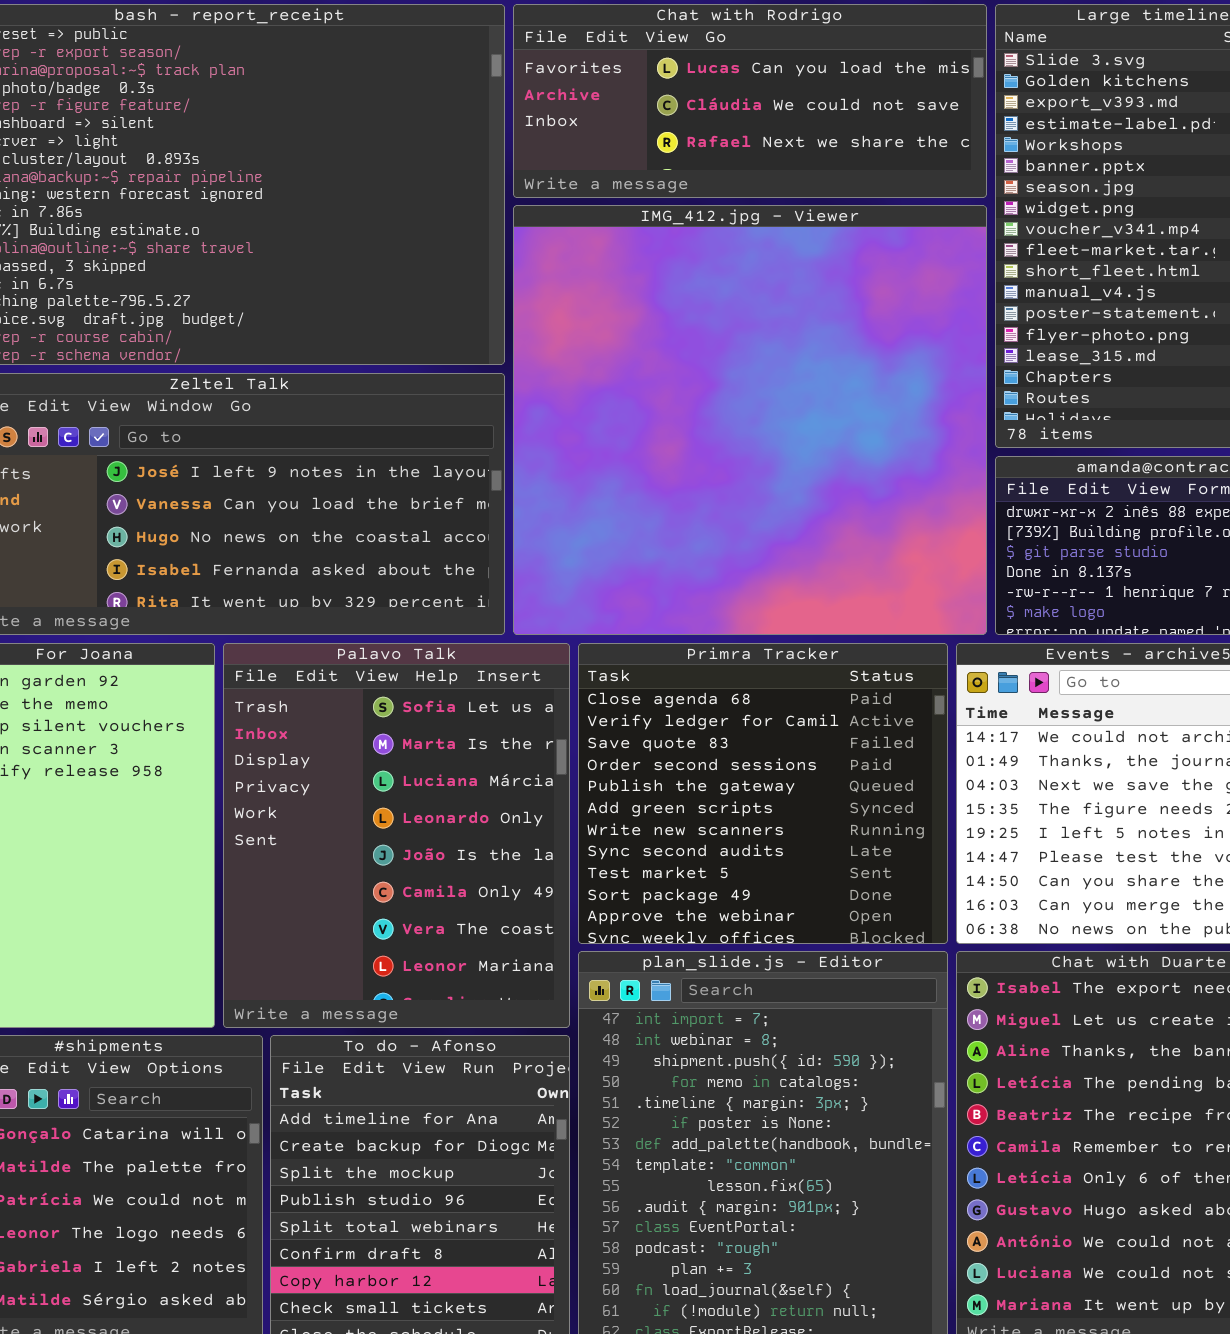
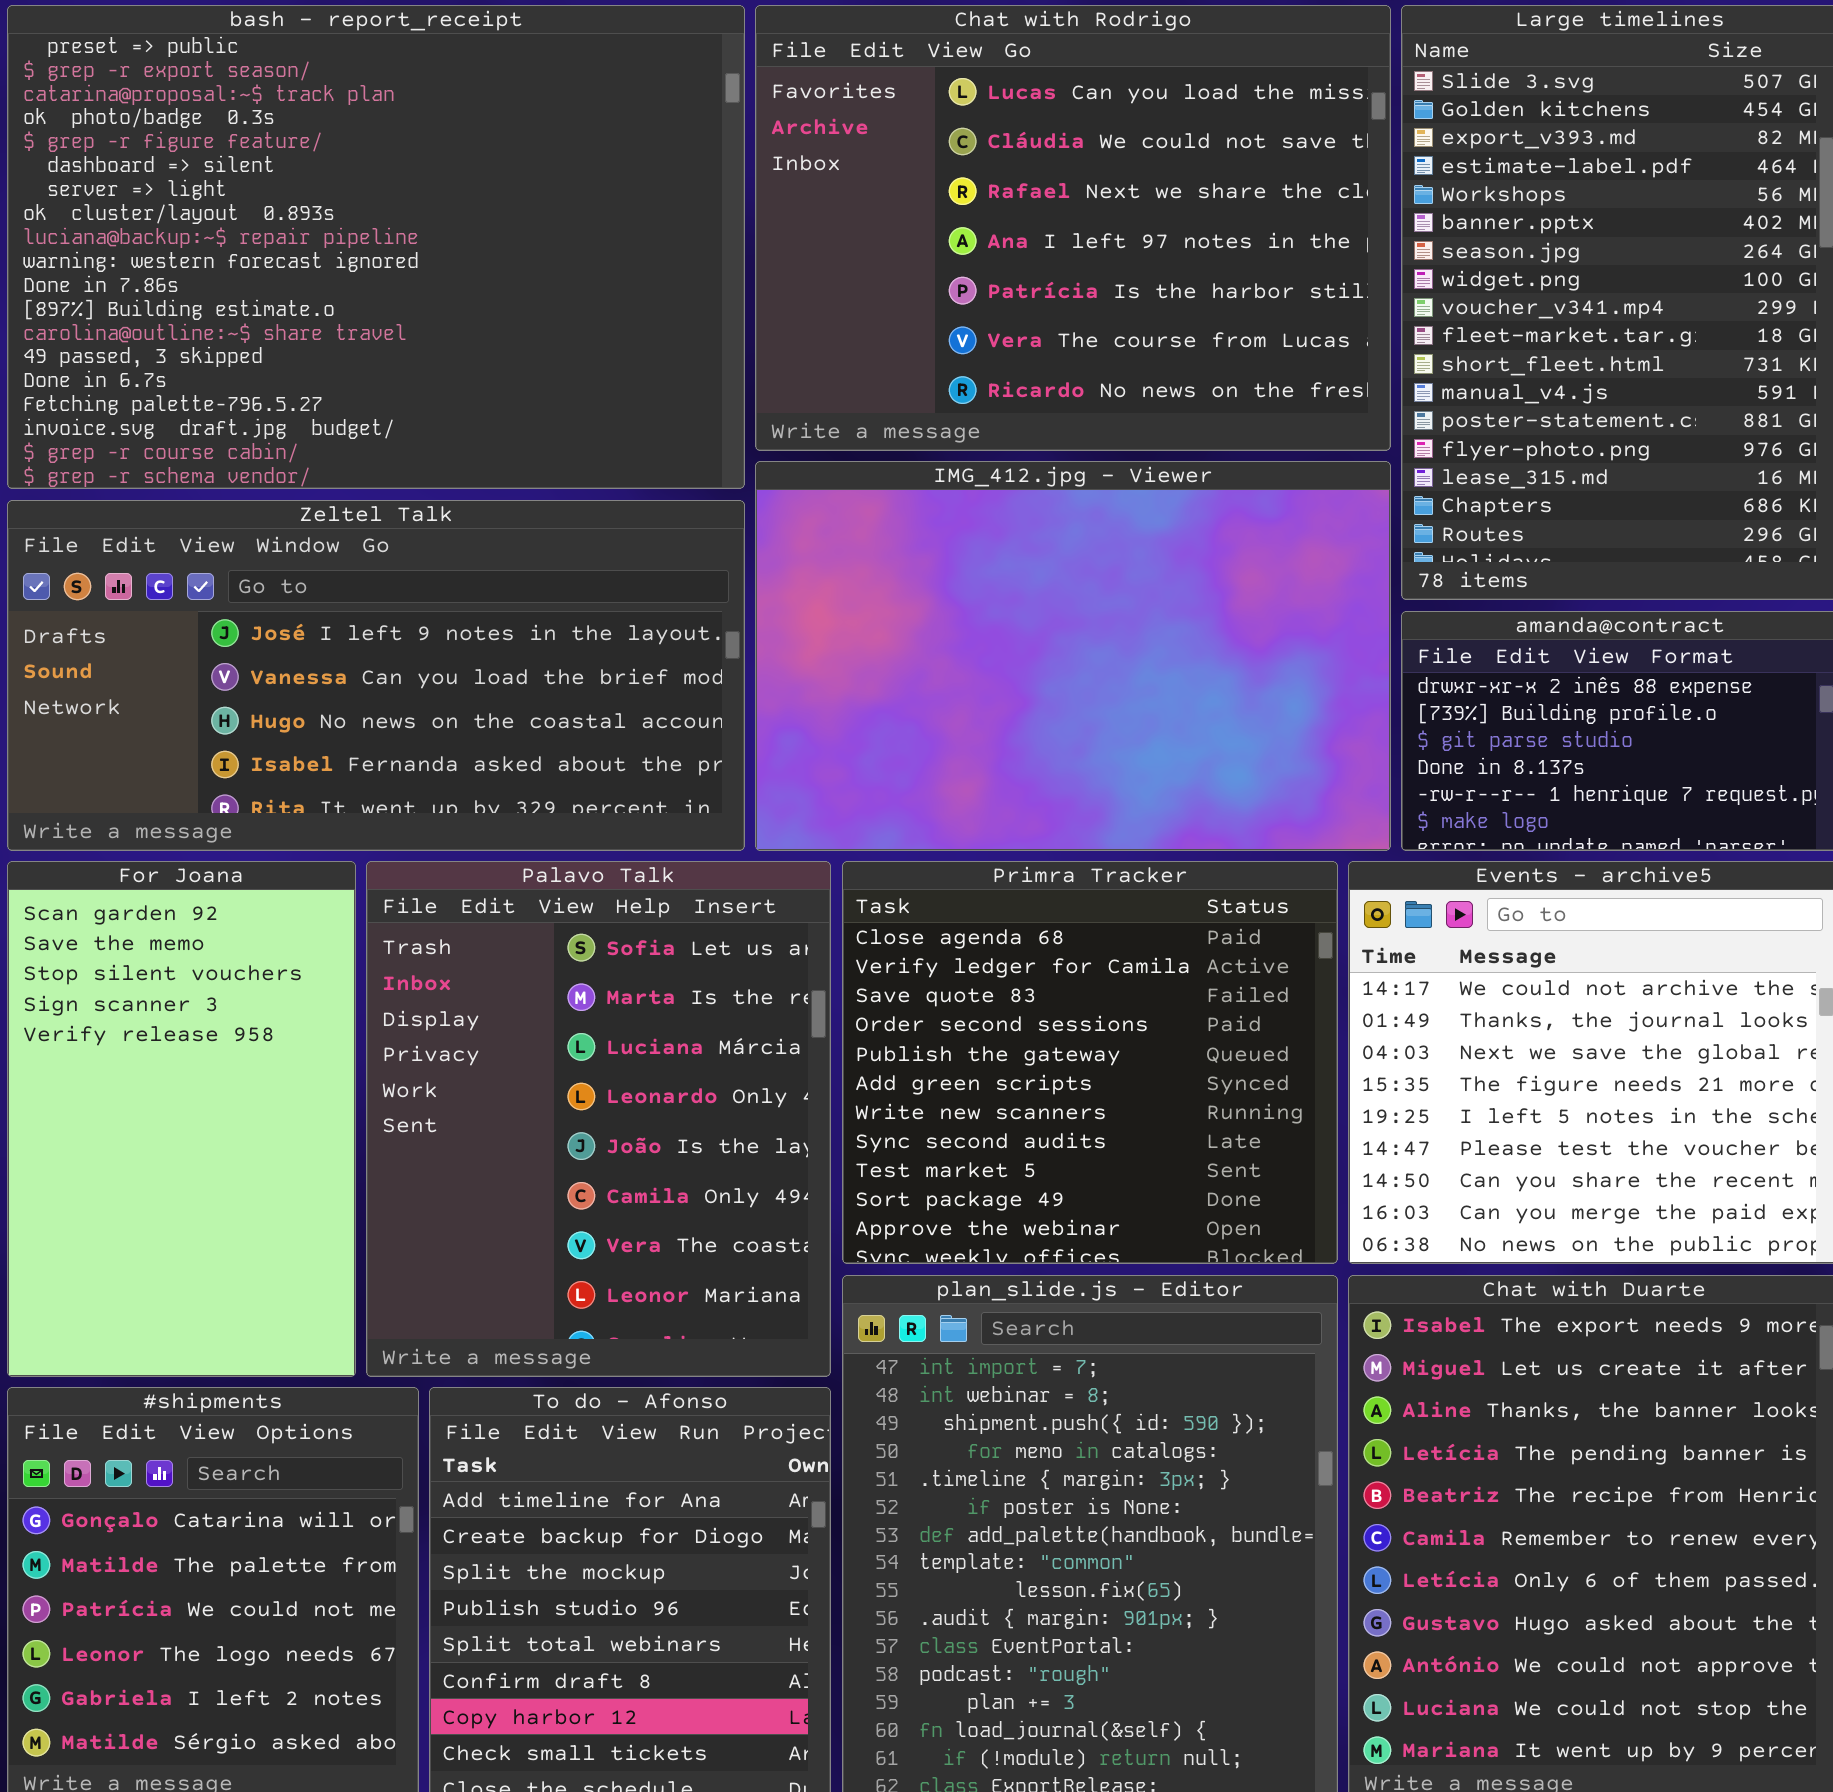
Chat with Rodrigo: [513,4,987,198] -> [755,5,1391,451], resized
IMG_412.jpg - Viewer: [513,205,987,635] -> [755,461,1391,851], resized

